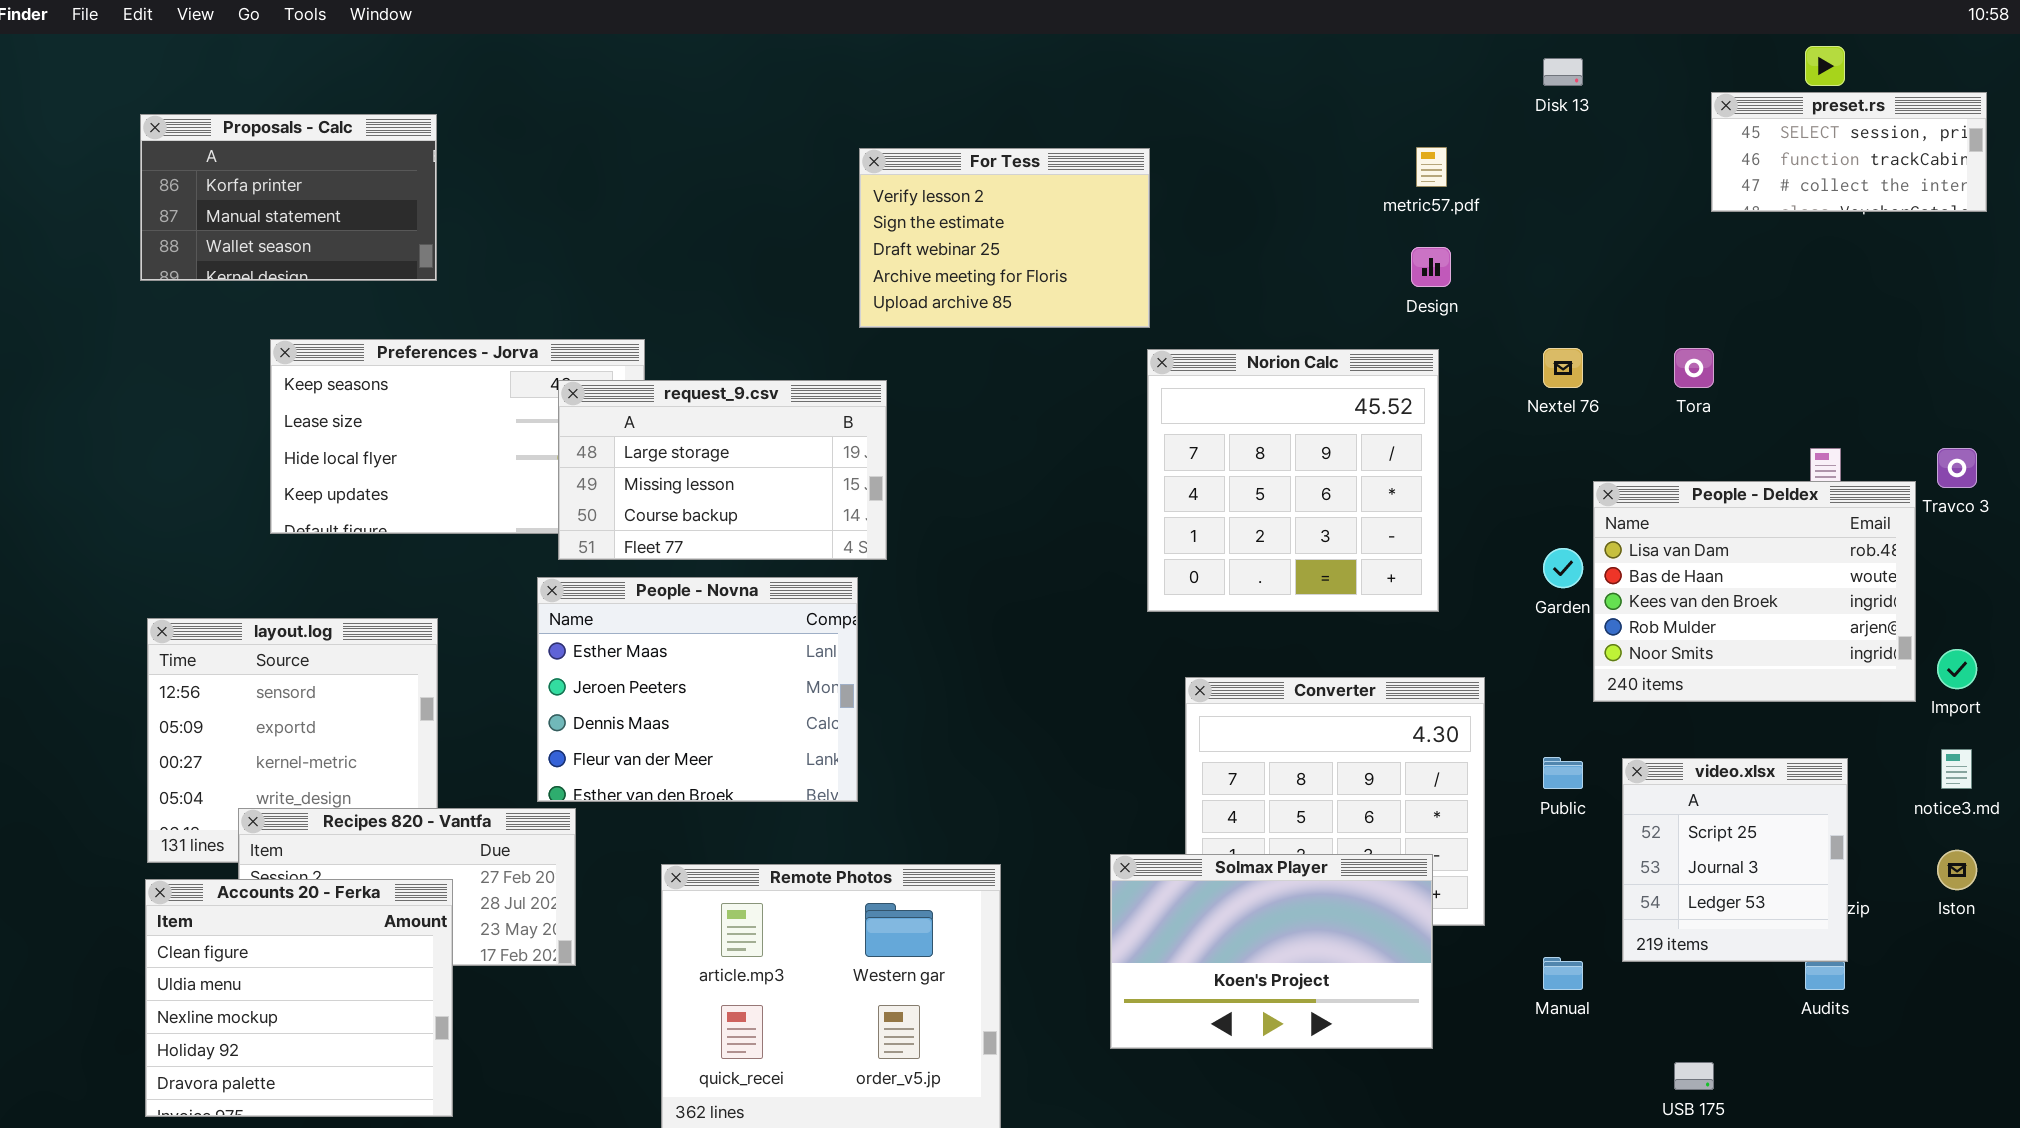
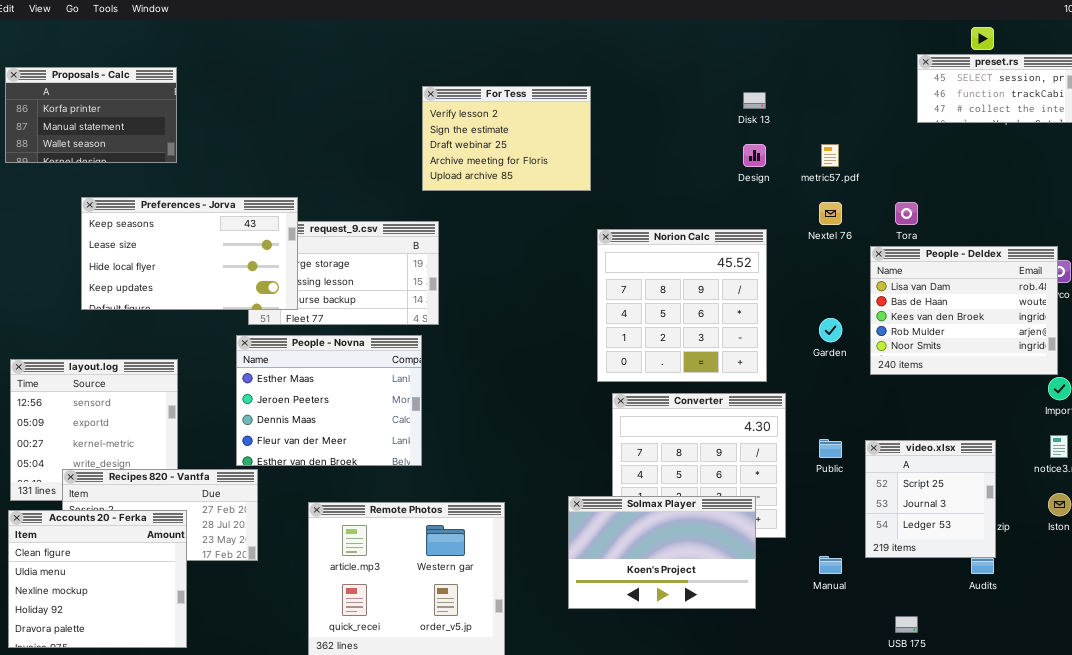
Disk 13: [1543,58,1583,86] -> [743,92,766,109], moved
metric57.pdf: [1416,147,1447,187] -> [821,144,839,167], moved
Preferences - Jorva: [270,339,645,534] -> [81,197,298,310], raised
Norion Calc: [1147,349,1439,612] -> [597,229,767,382], moved
People - Deldex: [1593,481,1916,702] -> [870,246,1058,375], moved

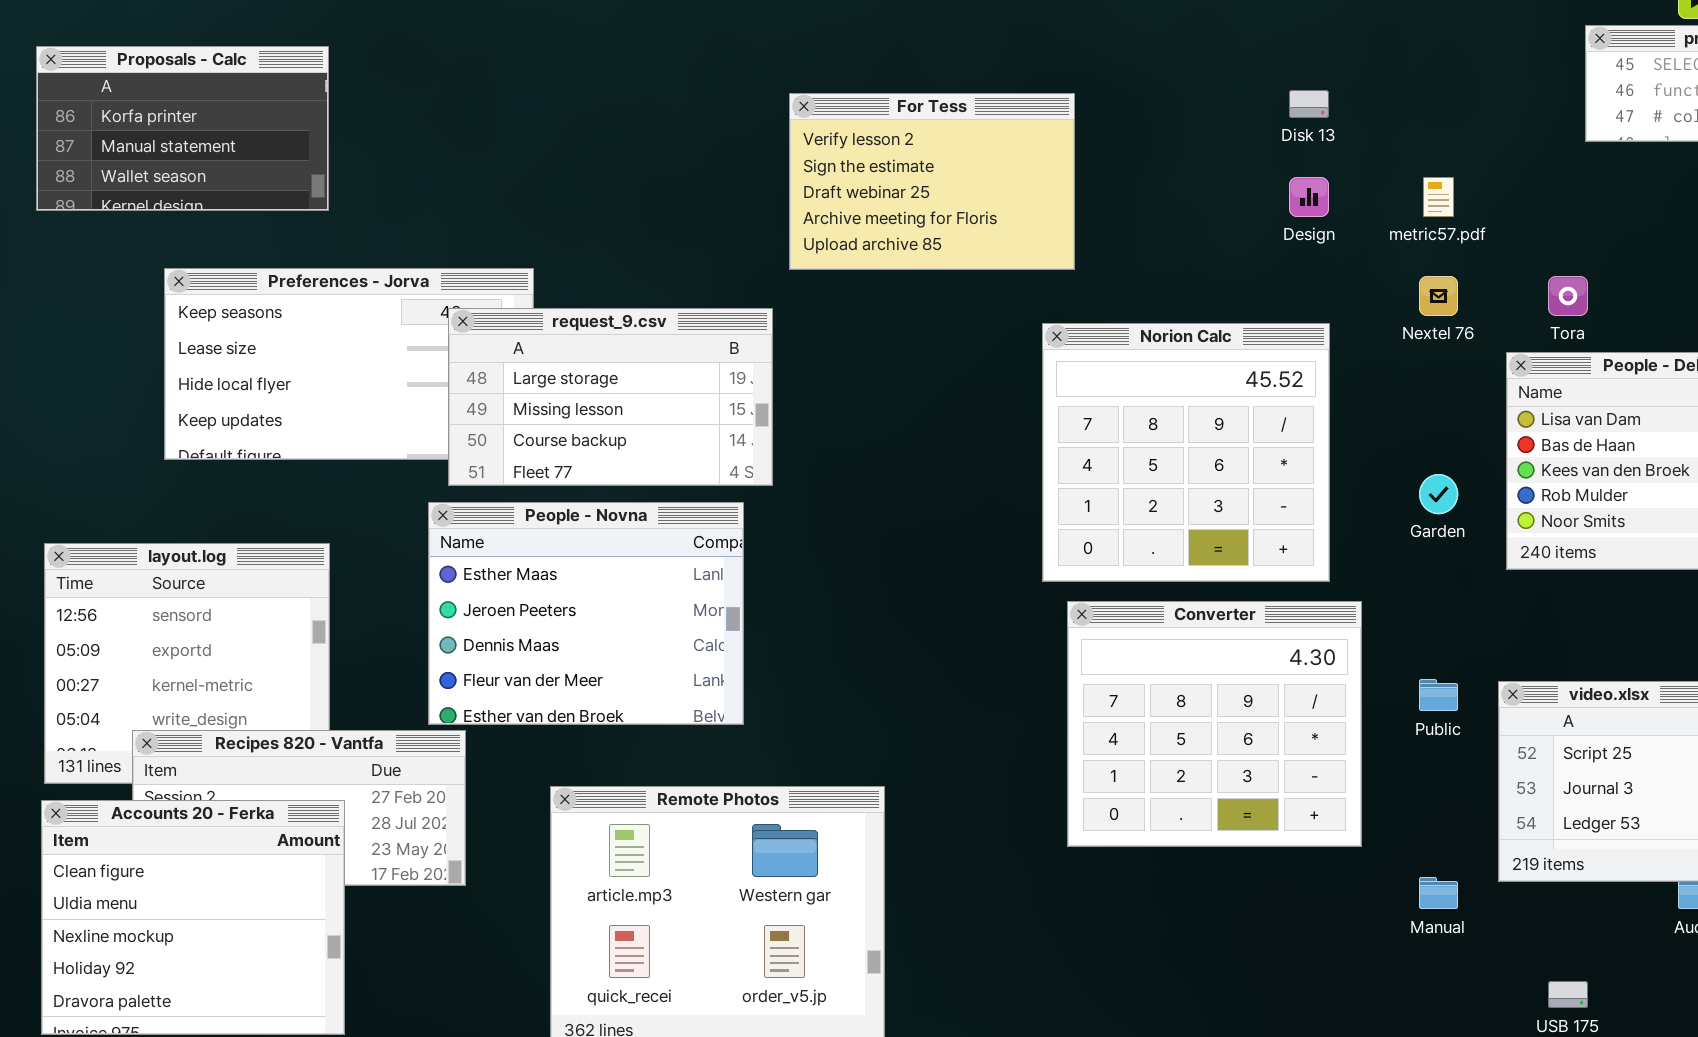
For Tess: [422,86,591,191] -> [789,93,1075,270], moved
request_9.csv: [248,221,439,325] -> [448,308,773,486], raised
Solmax Player: [568,496,756,609] -> none, closed

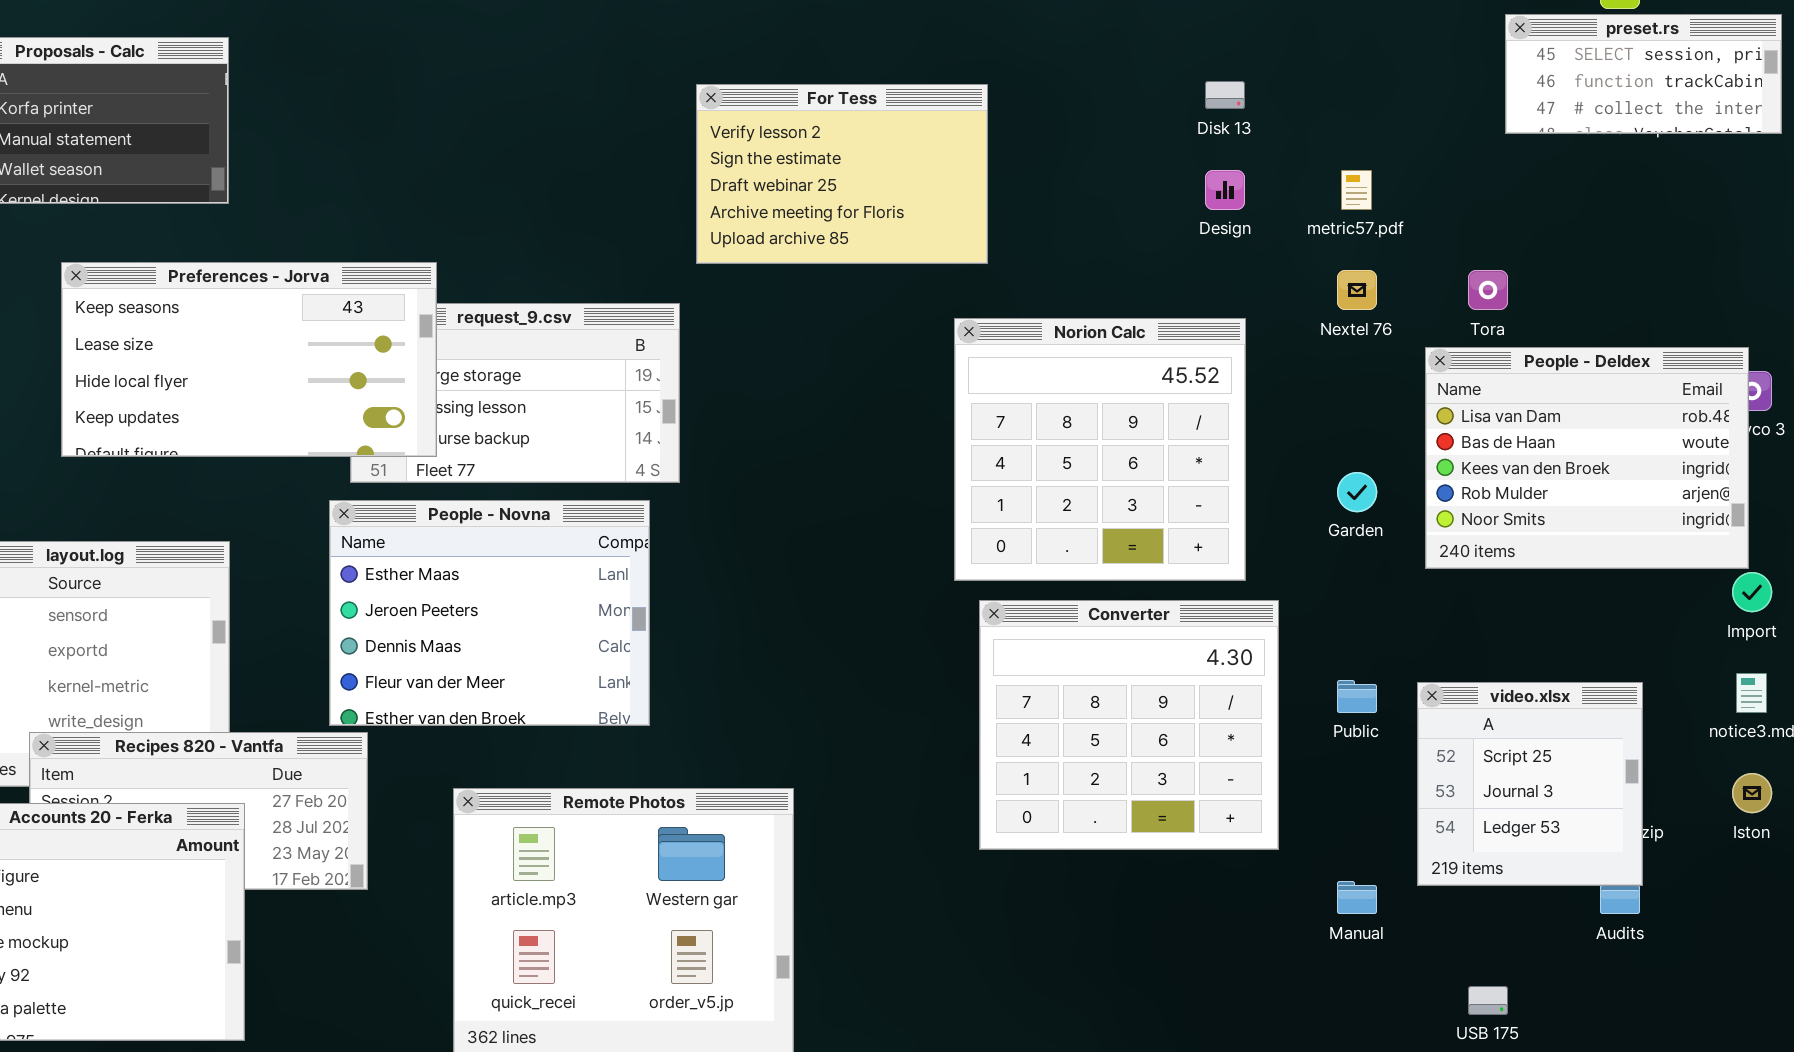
Preferences - Jorva: [164,268,534,460] -> [61,262,437,457], raised

